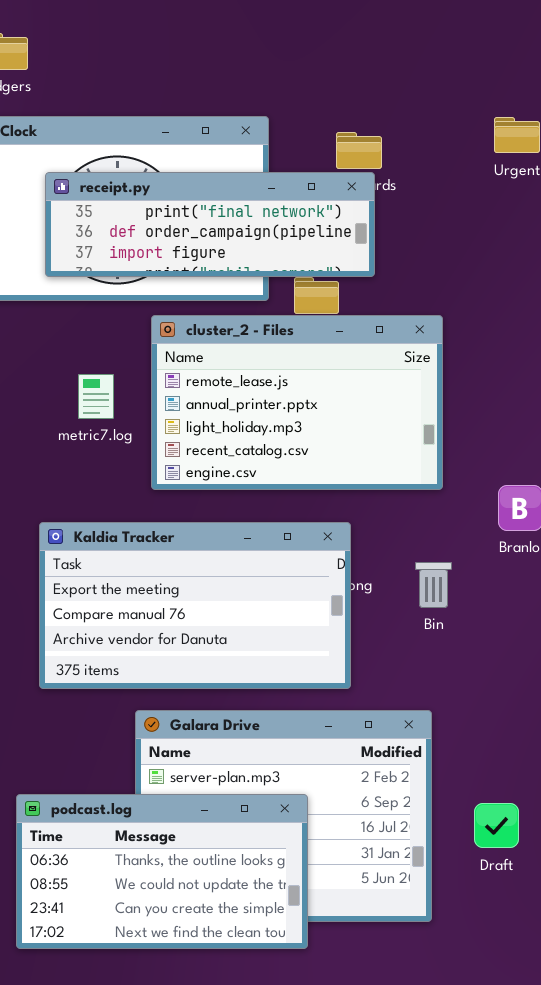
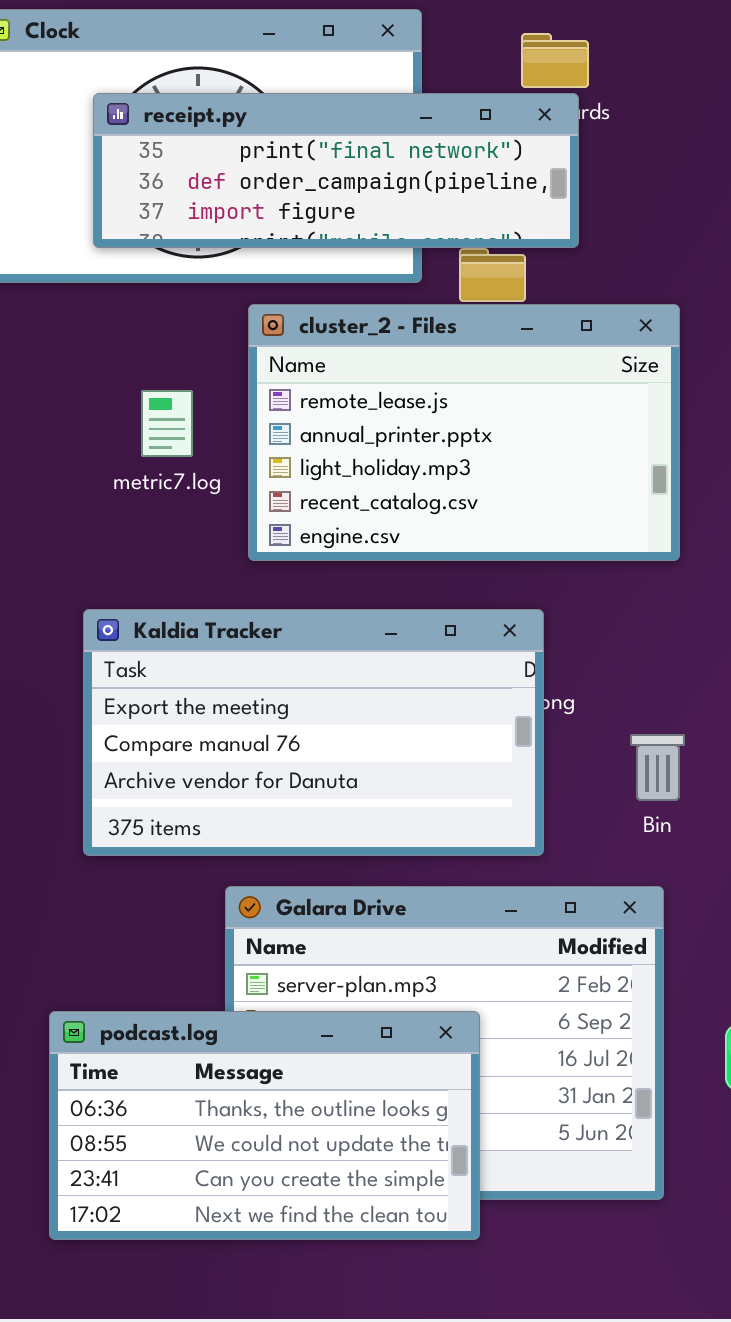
Bin: [415,562,452,608] -> [630,734,685,801], moved

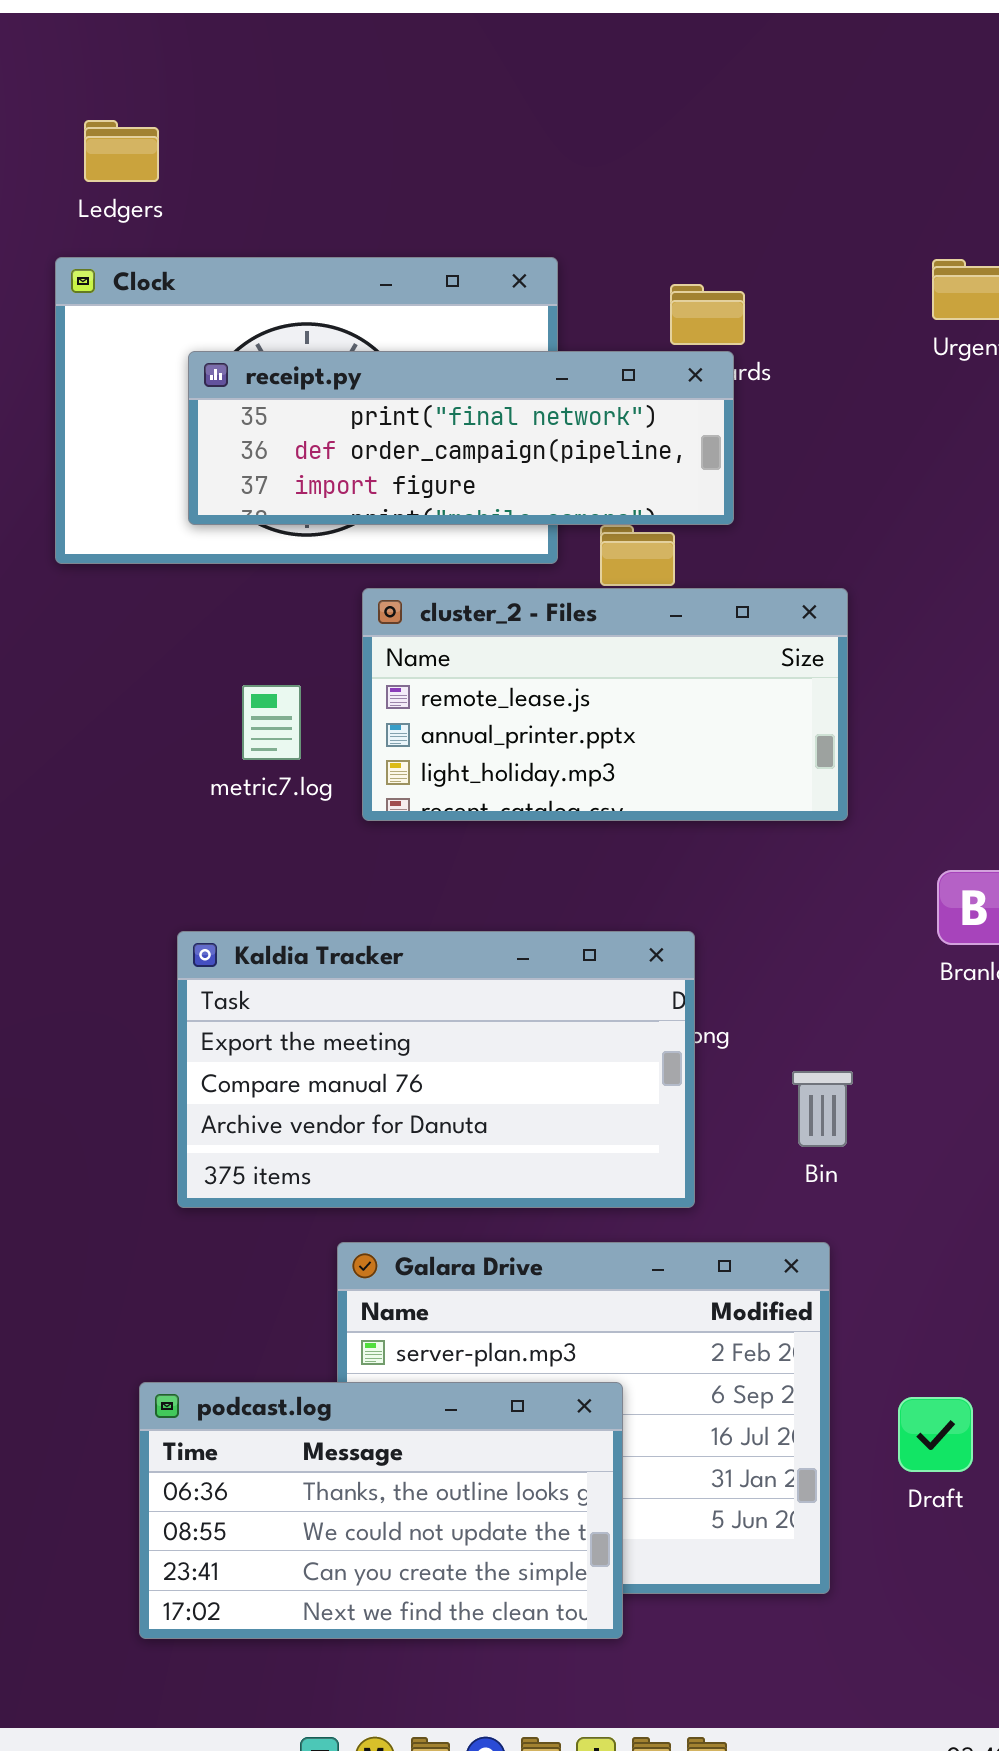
cluster_2 - Files: [248,304,680,561] -> [362,588,848,821], resized

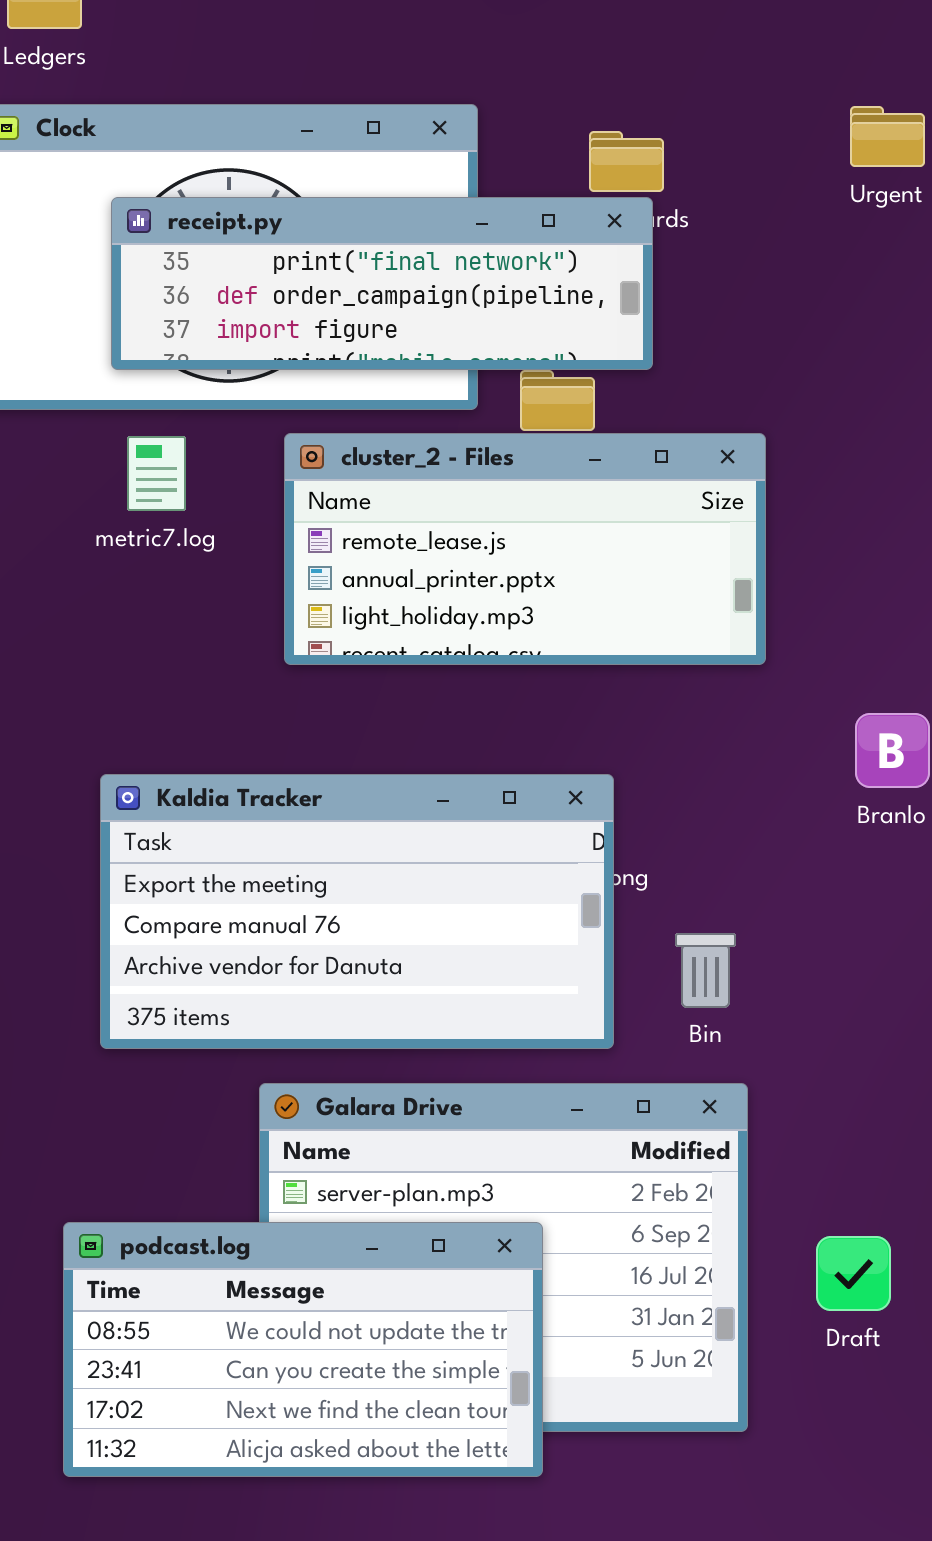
metric7.log: [242,685,301,760] -> [127,436,186,511], moved
Bin: [792,1071,853,1147] -> [675,933,736,1008], moved
podcast.log: [139,1382,623,1639] -> [63,1222,543,1477], scrolled down 1 row

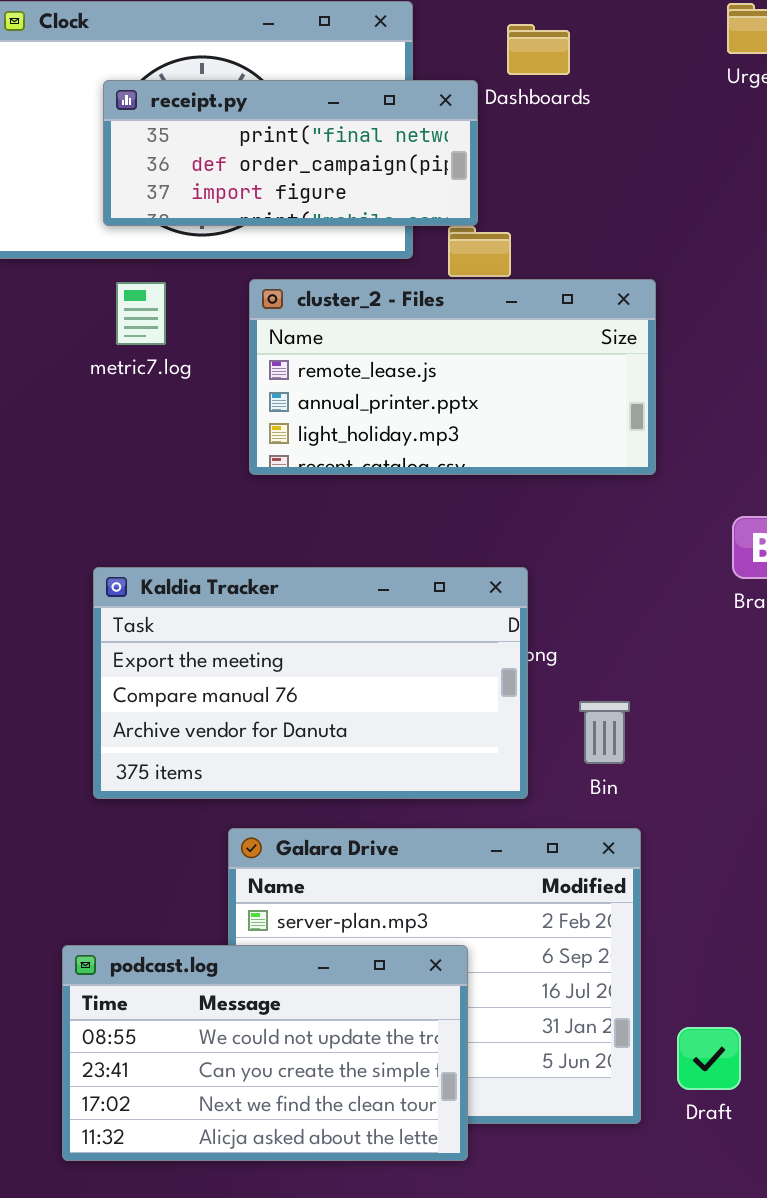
receipt.py: [111,197,653,370] -> [103,80,478,226], resized
Draft: [816,1236,891,1311] -> [677,1027,741,1090], moved

